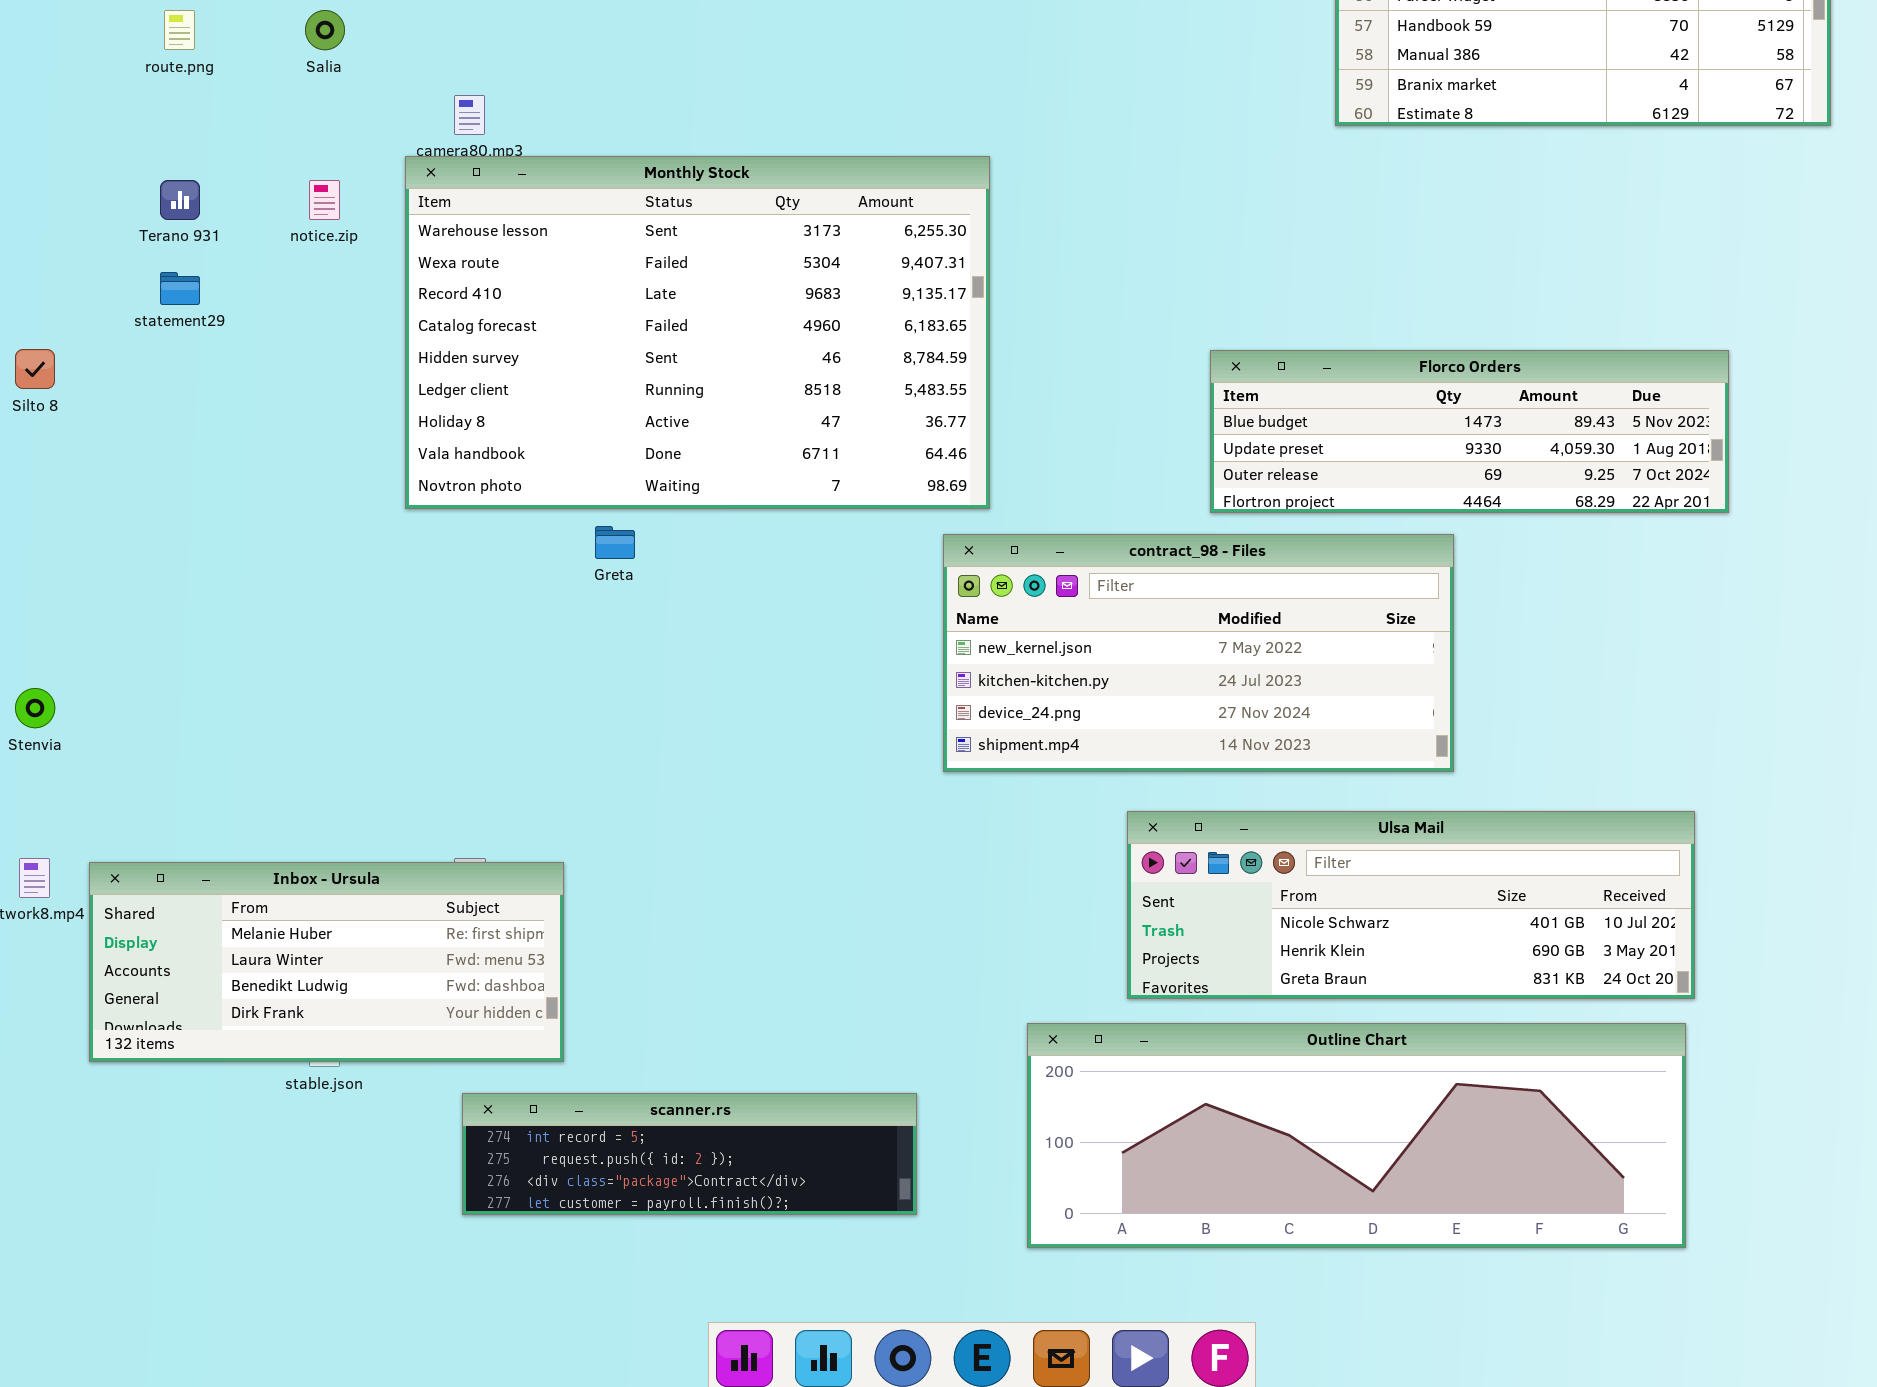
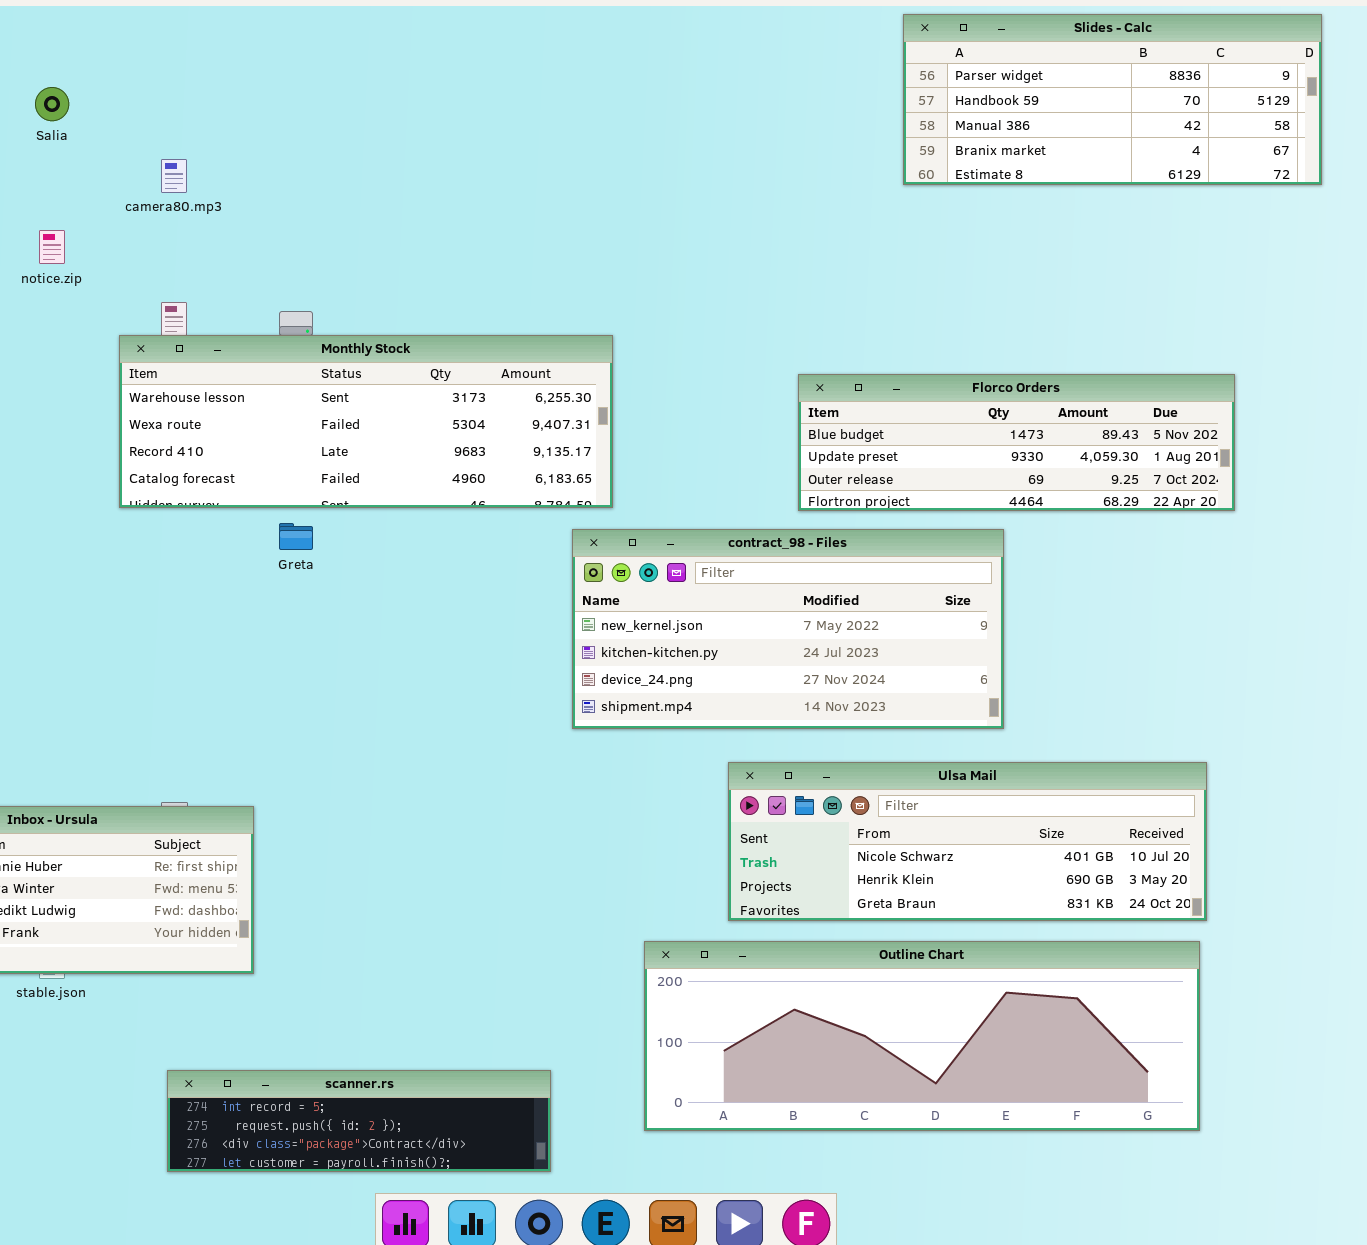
Monthly Stock: [405,156,990,509] -> [119,335,613,508], resized
scanner.rs: [462,1093,917,1215] -> [167,1070,551,1172], moved

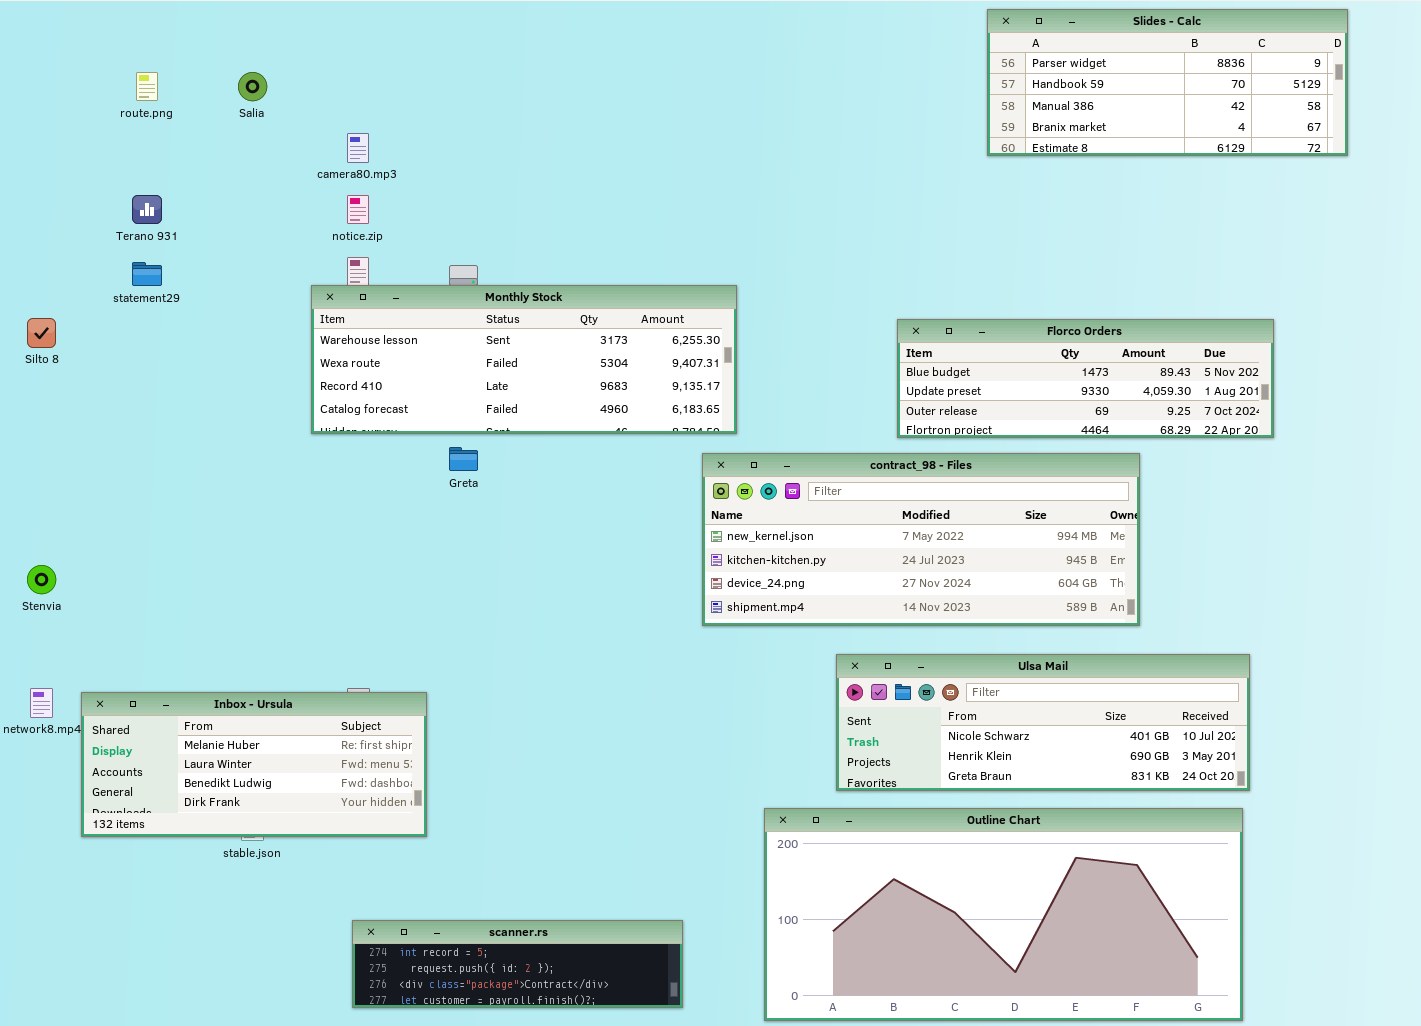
notice.zip: [39,230,65,264] -> [347,195,369,224], moved
contract_98 - Files: [572,529,1004,729] -> [702,453,1140,626], resized
Outline Chart: [644,941,1200,1131] -> [764,808,1243,1021], resized

